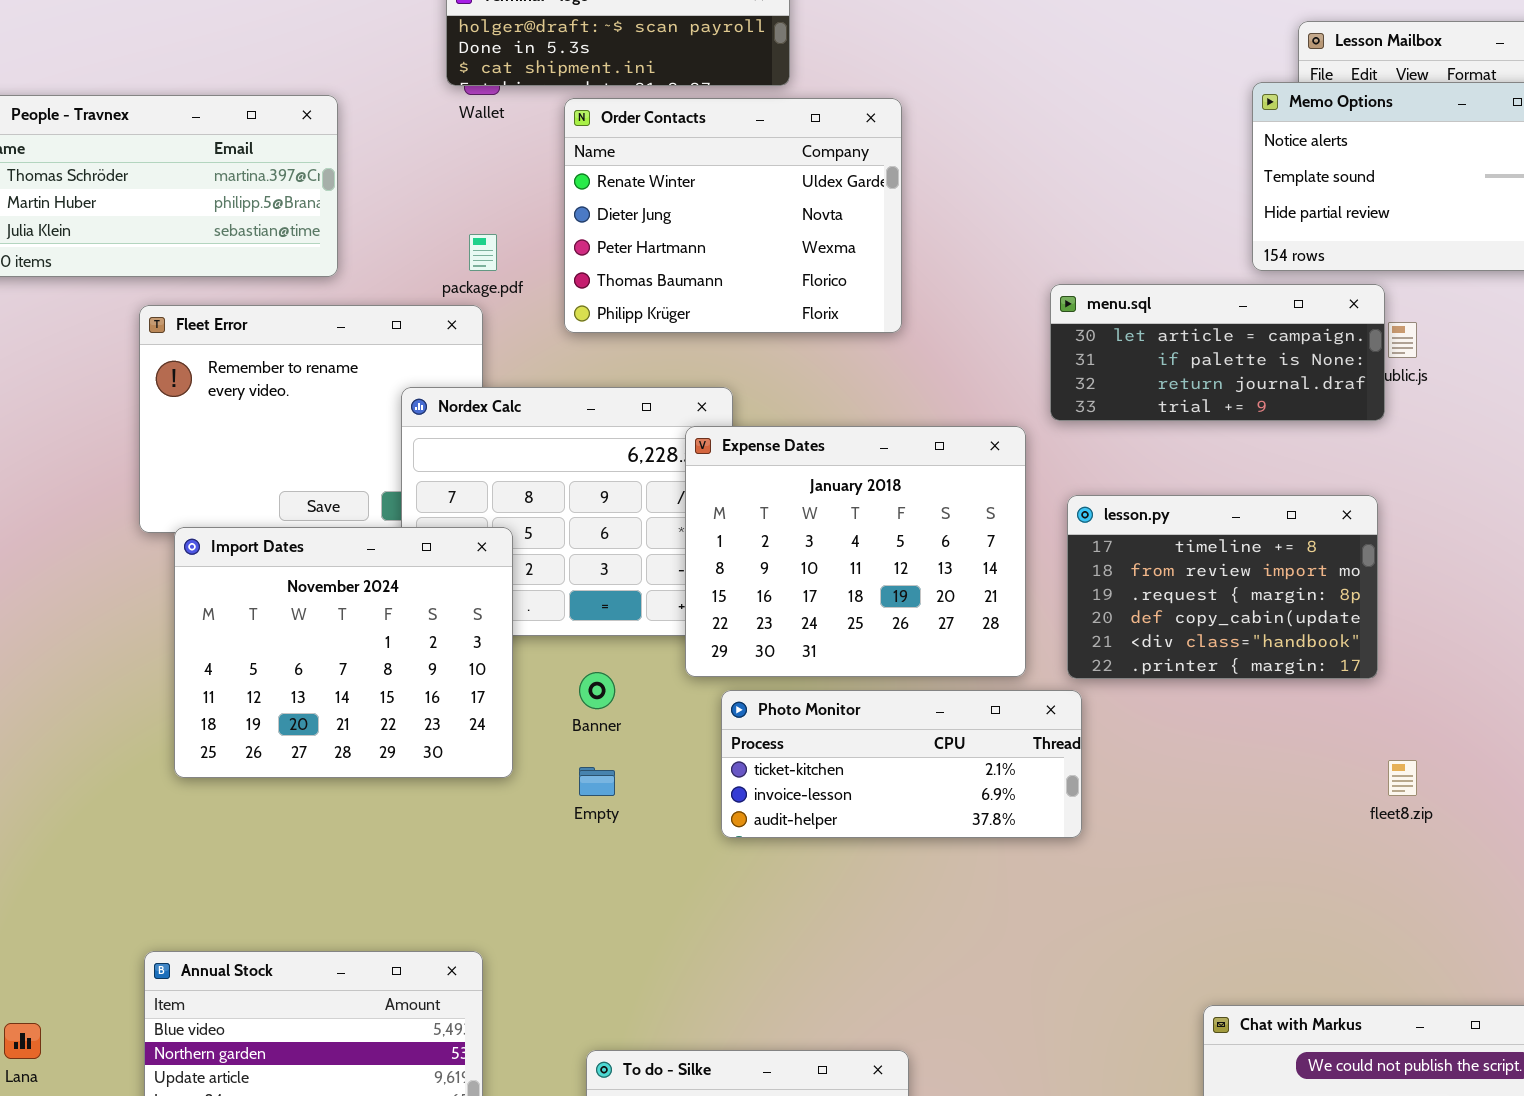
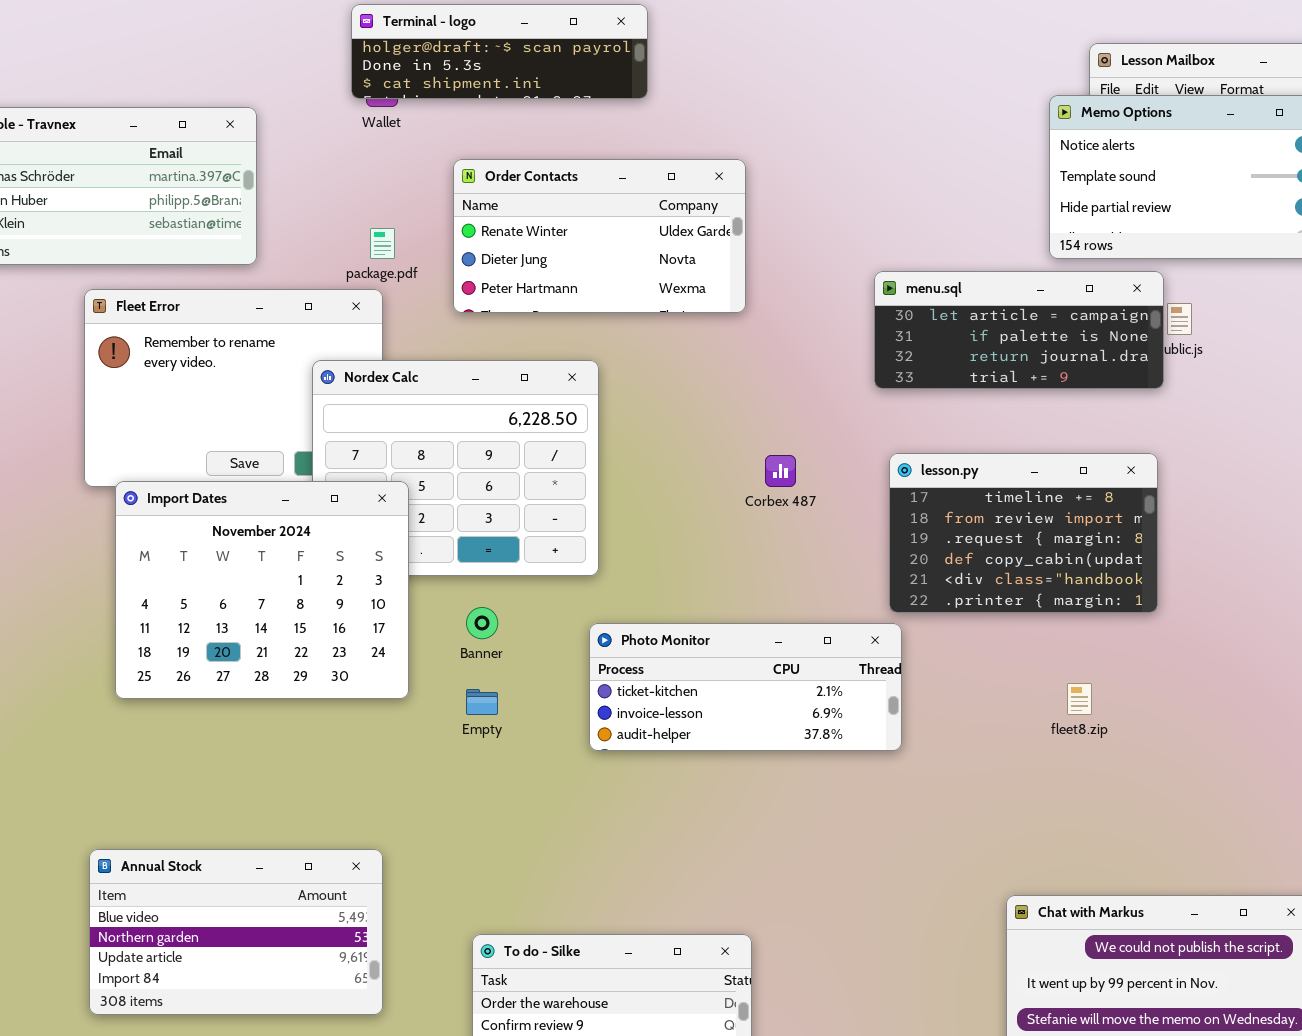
Order Contacts: [564,98,902,333] -> [453,159,746,313], resized
Expense Dates: [685,426,1026,677] -> none, closed
fleet8.zip: [1388,760,1417,796] -> [1067,683,1092,715], moved

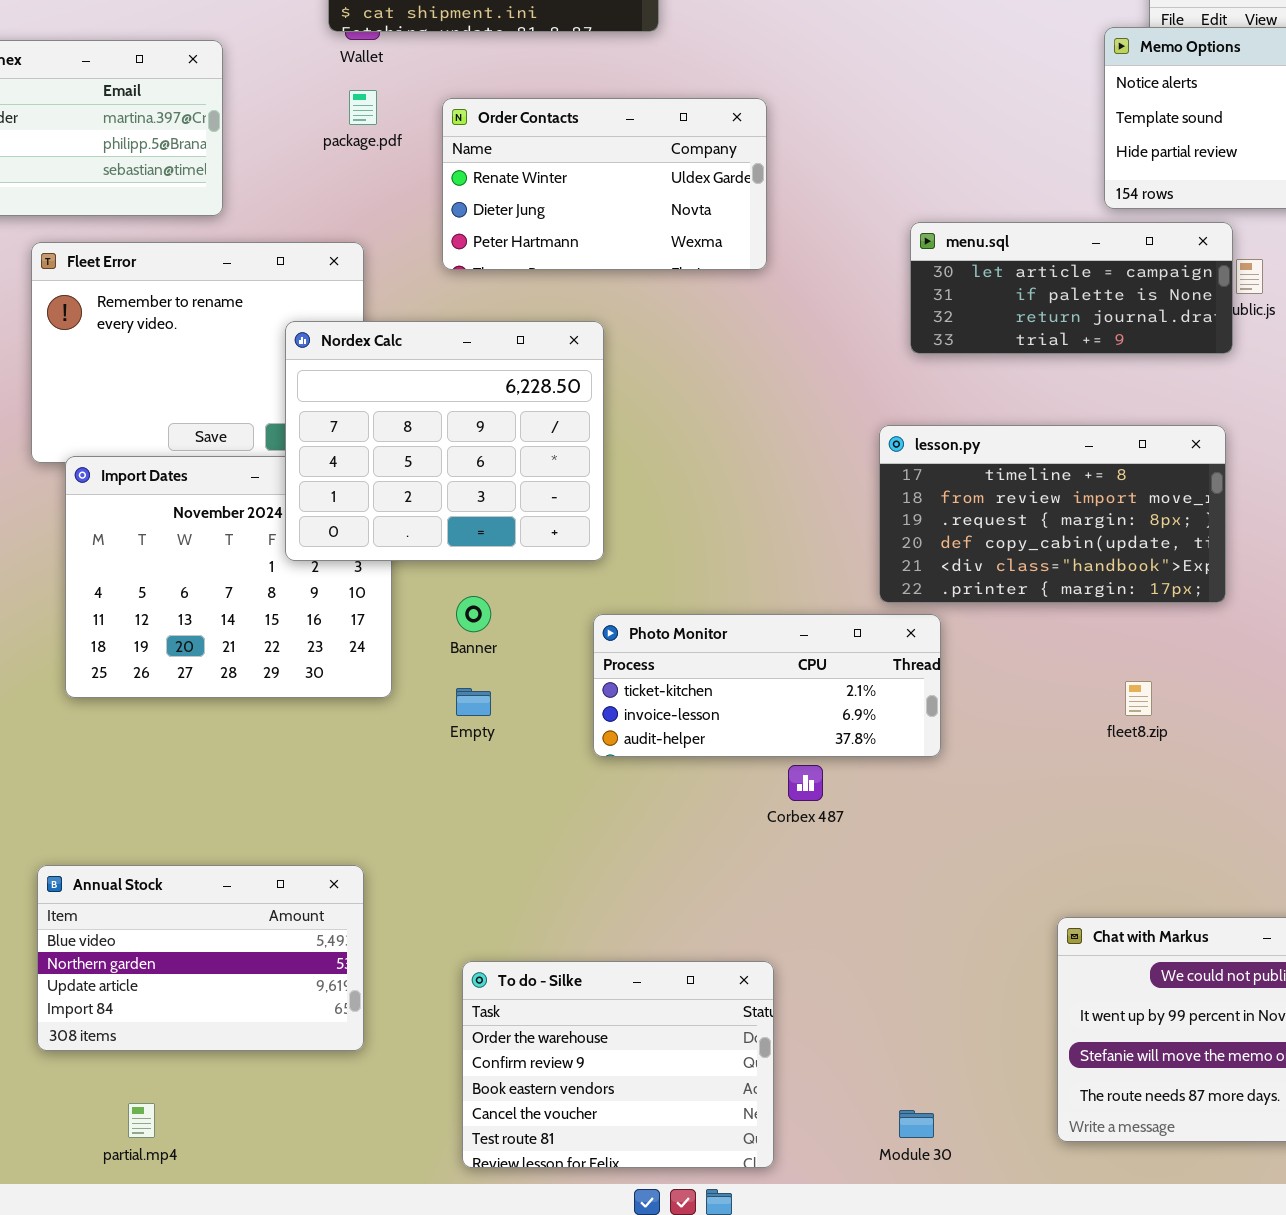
package.pdf: [370,228,395,259] -> [349,90,377,125], moved
Nordex Calc: [312,360,599,576] -> [285,321,604,561], raised
lesson.py: [889,453,1158,613] -> [879,425,1226,603], resized
Corbex 487: [765,455,796,487] -> [788,765,823,801], moved

